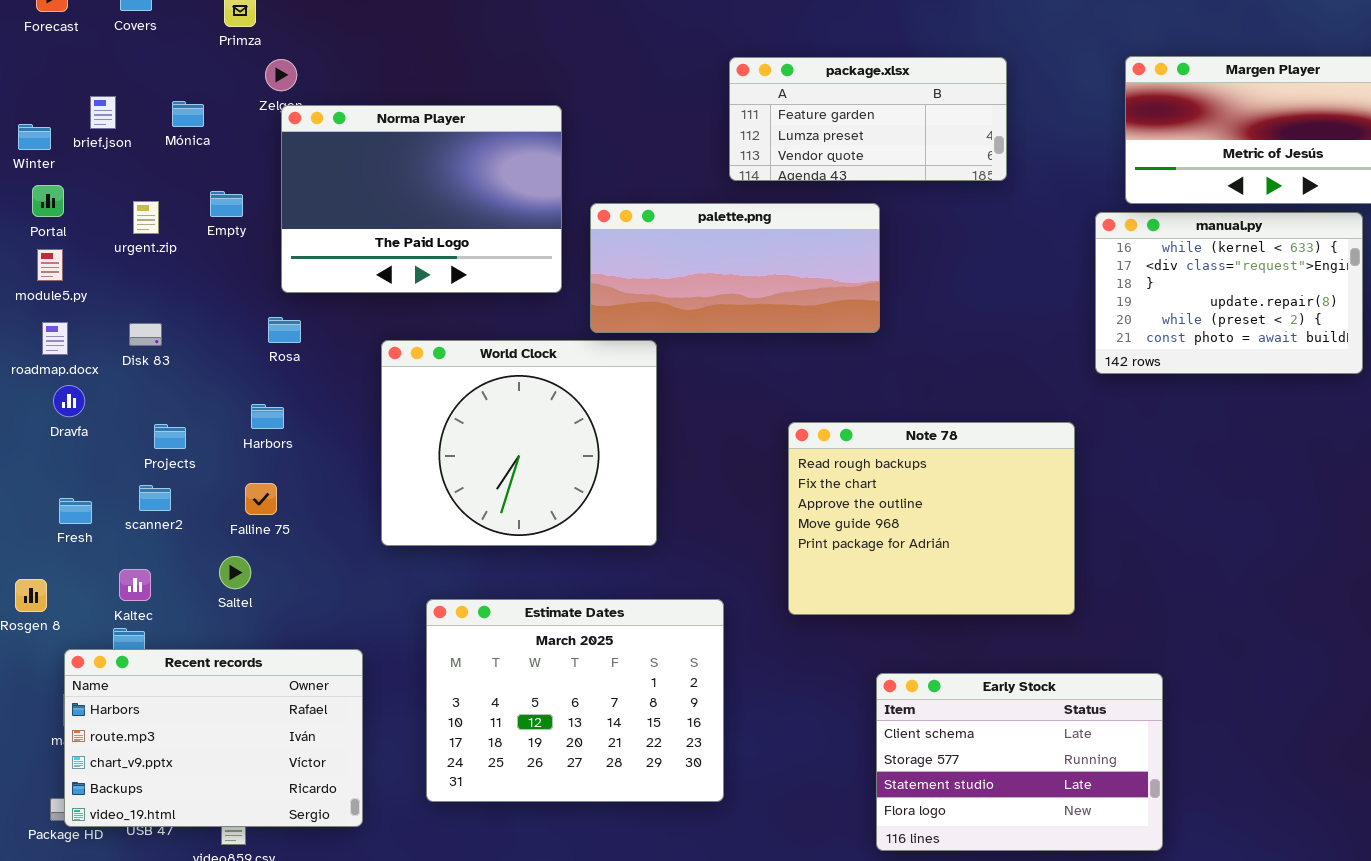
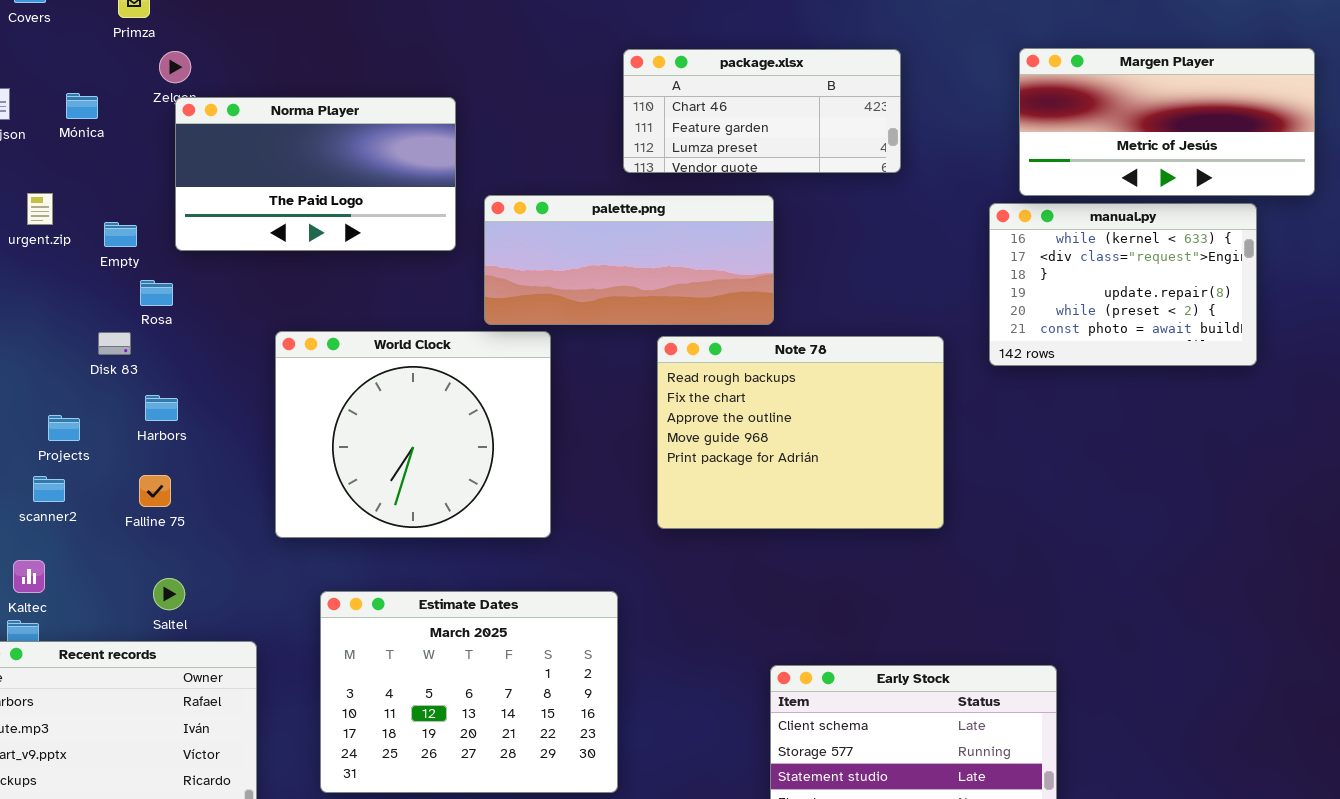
package.xlsx: [729,57,1007,181] -> [623,49,901,173], scrolled up 1 row
Norma Player: [281,105,562,293] -> [175,97,456,251], resized
Empty: [210,191,243,217] -> [104,222,137,247], moved
Rosa: [268,317,301,343] -> [140,280,173,306], moved
Disk 83: [129,323,162,346] -> [98,332,131,355], moved
Note 78: [788,422,1075,615] -> [657,336,944,529], moved
Saltel: [219,556,251,589] -> [153,578,185,610], moved

